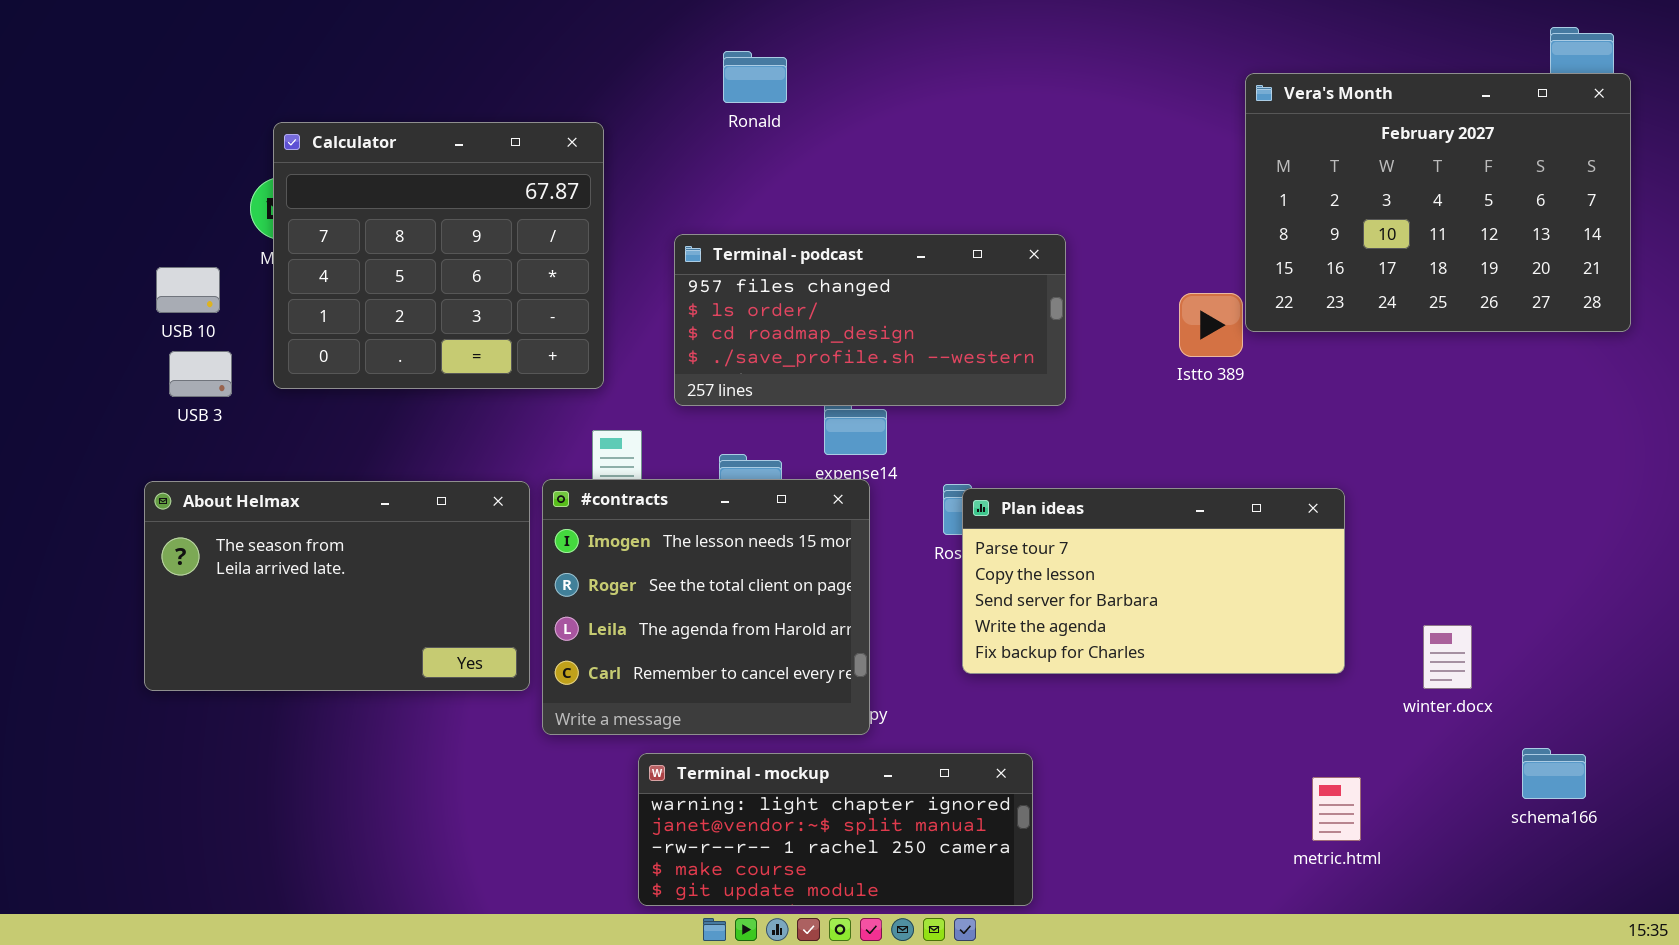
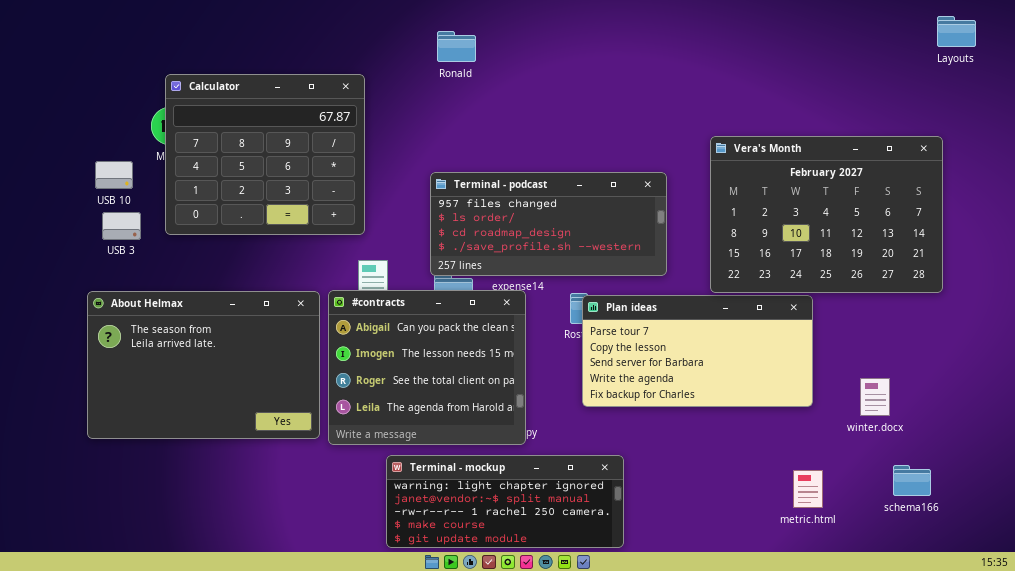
Vera's Month: [1245,73,1631,332] -> [710,136,943,293], moved
Terminal - podcast: [674,234,1066,406] -> [430,172,667,276], moved
#contracts: [542,479,870,735] -> [328,290,526,445], scrolled up 1 row
About Helmax: [144,481,530,691] -> [87,291,320,439], resized
schema166: [1522,748,1586,799] -> [893,465,931,496], moved

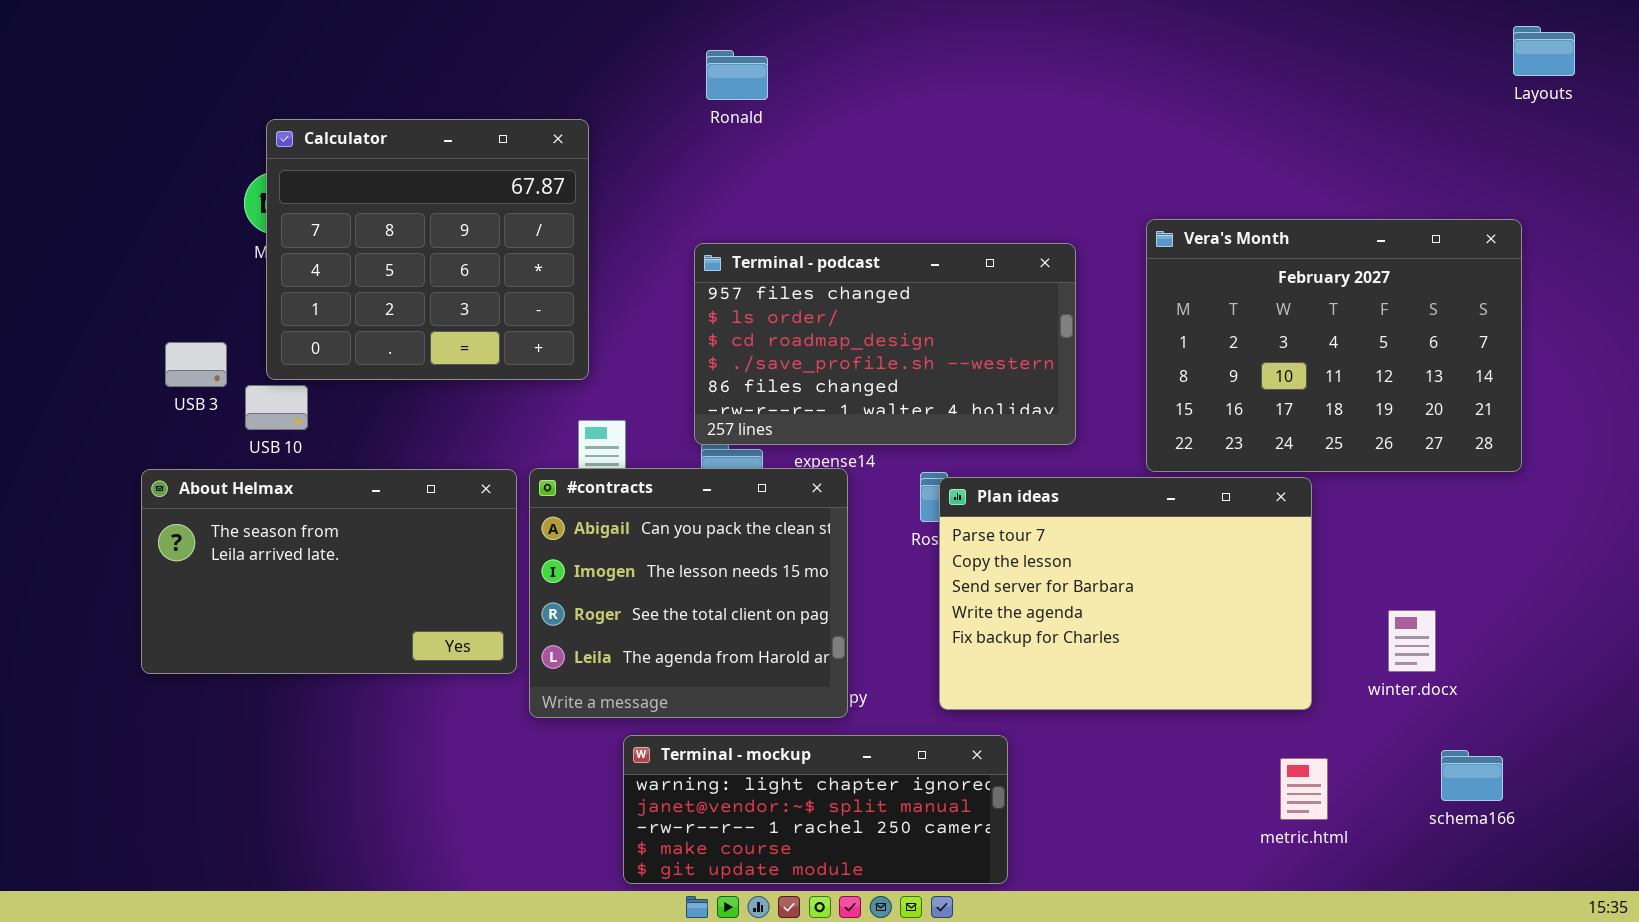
USB 10: [95,161,133,189] -> [245,385,308,430], moved
Terminal - podcast: [430,172,667,276] -> [694,243,1076,445], resized
About Helmax: [87,291,320,439] -> [141,469,517,674], resized
Plan ideas: [582,295,813,407] -> [939,477,1312,710], resized

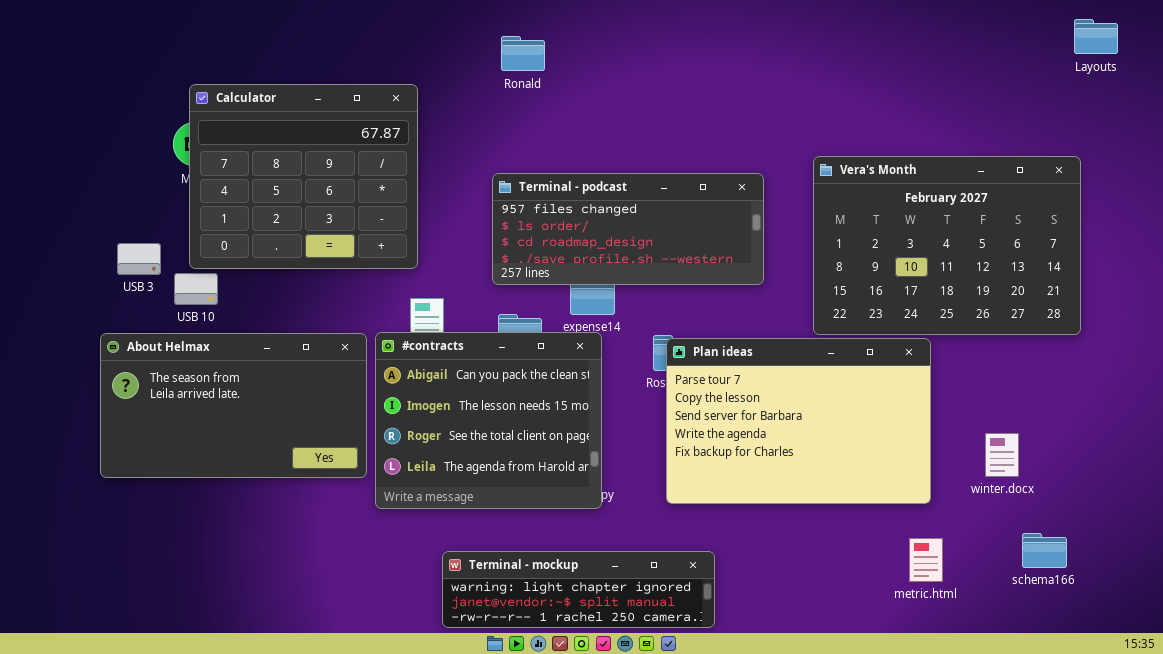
Terminal - podcast: [694,243,1076,445] -> [492,173,764,285], resized
Terminal - mockup: [623,735,1008,884] -> [442,551,715,628], resized

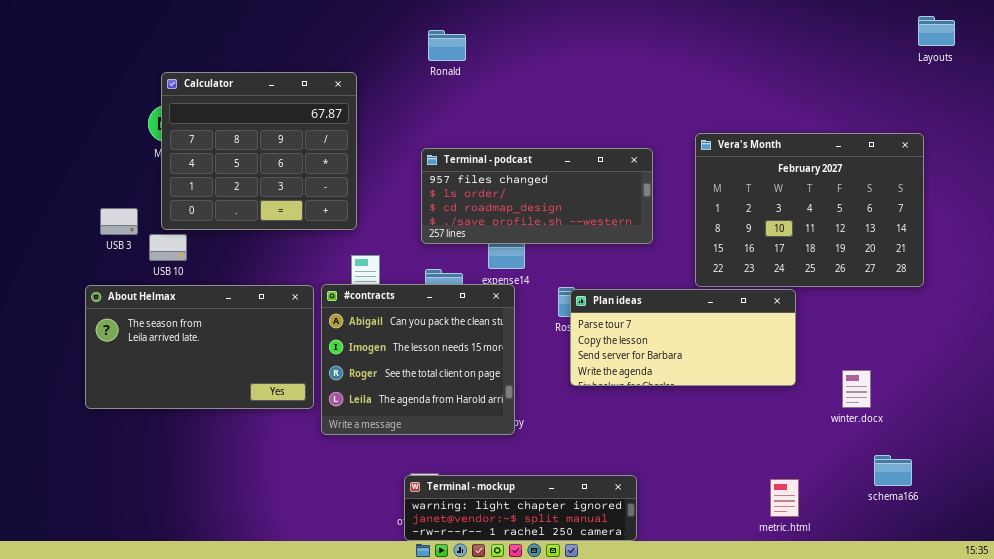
Plan ideas: [666,338,931,504] -> [570,289,796,386], resized
metric.html: [909,538,943,582] -> [770,479,799,517], moved
Terminal - mockup: [442,551,715,628] -> [404,475,637,541], moved

